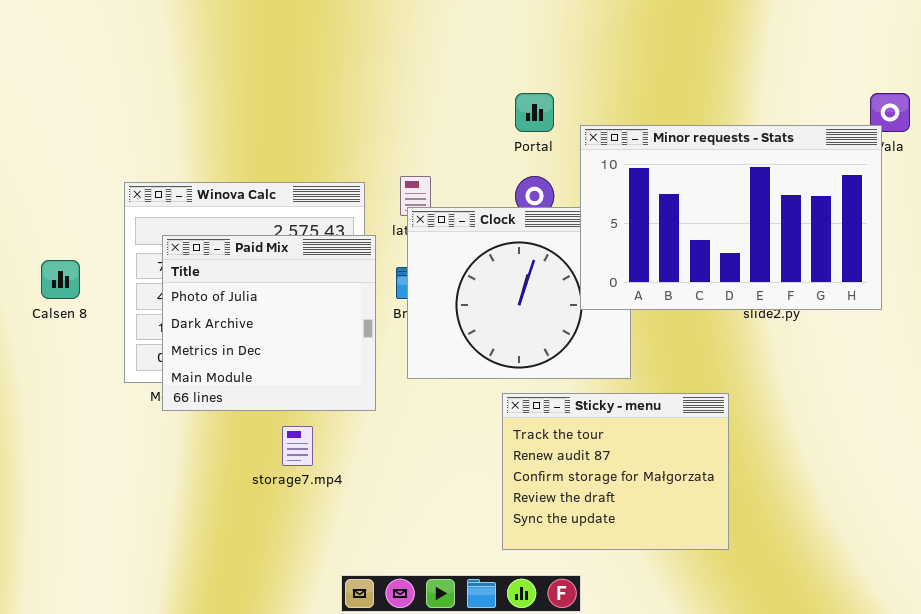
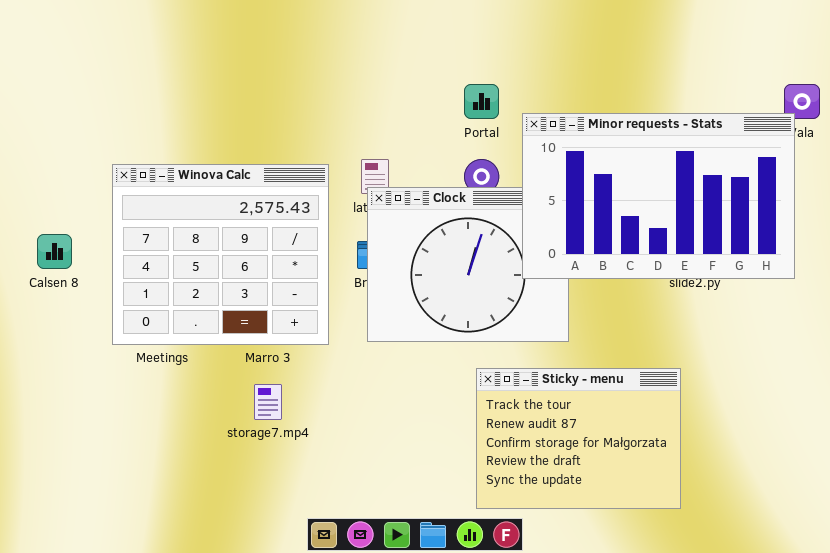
Paid Mix: [162,235,376,411] -> none, closed
Sticky - menu: [502,393,729,550] -> [476,368,681,509], moved

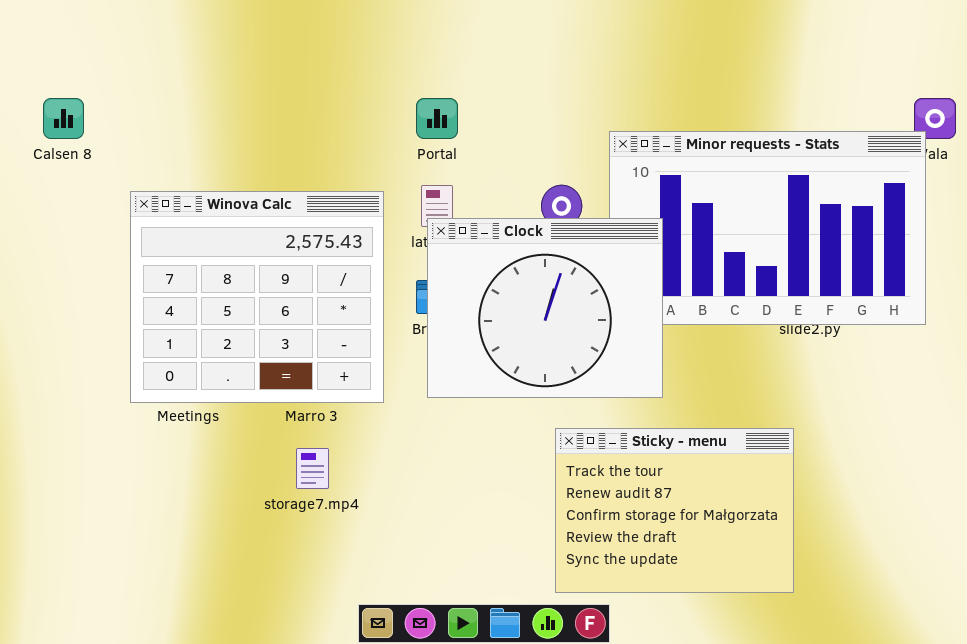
Portal: [464,84,499,119] -> [416,98,458,139], moved
Clock: [367,187,569,342] -> [427,218,663,398], raised
Calsen 8: [37,234,72,269] -> [43,98,84,139], moved

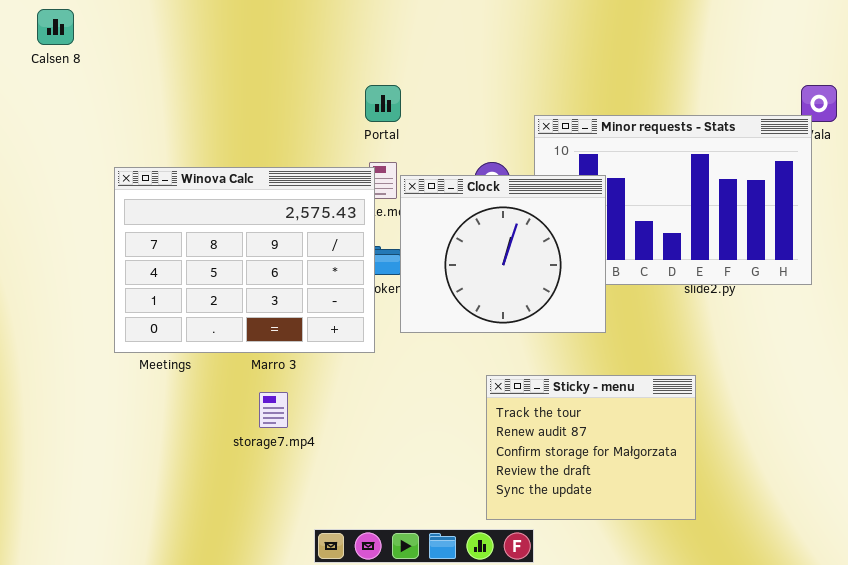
Calsen 8: [43,98,84,139] -> [37,9,74,45], moved
Winova Calc: [130,191,384,403] -> [114,167,375,353], resized
Clock: [427,218,663,398] -> [400,175,606,333], moved

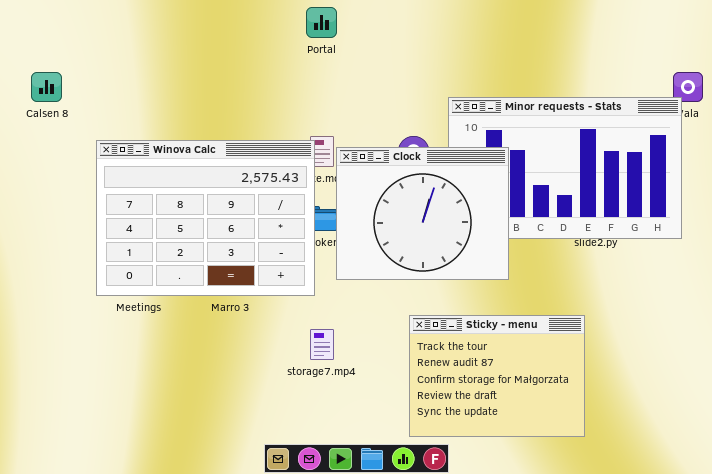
Calsen 8: [37,9,74,45] -> [31,72,62,102], moved
Portal: [365,85,401,122] -> [306,7,337,38], moved
storage7.mp4: [259,392,288,428] -> [310,329,334,360], moved

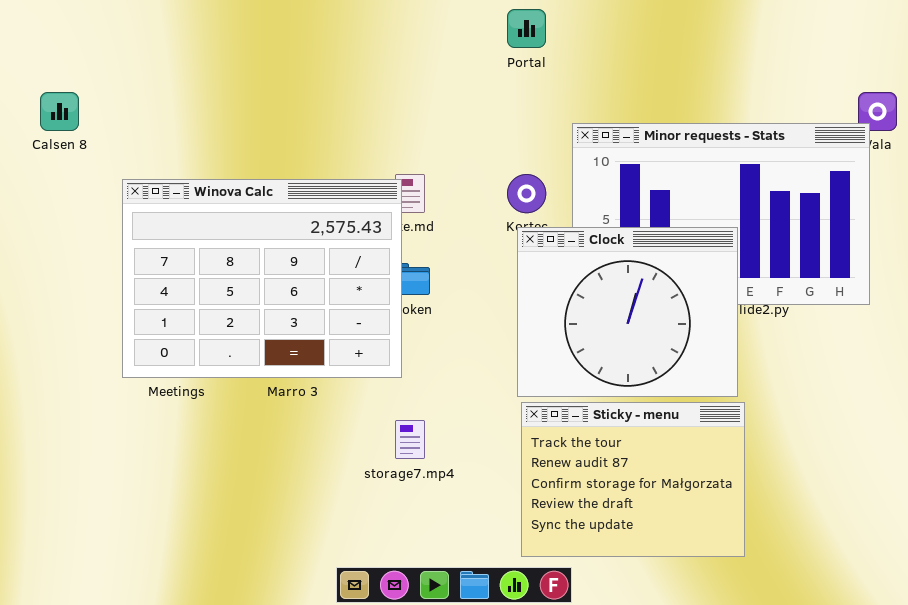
Portal: [306,7,337,38] -> [507,9,546,48], moved
Clock: [336,147,509,280] -> [517,227,738,397], moved

